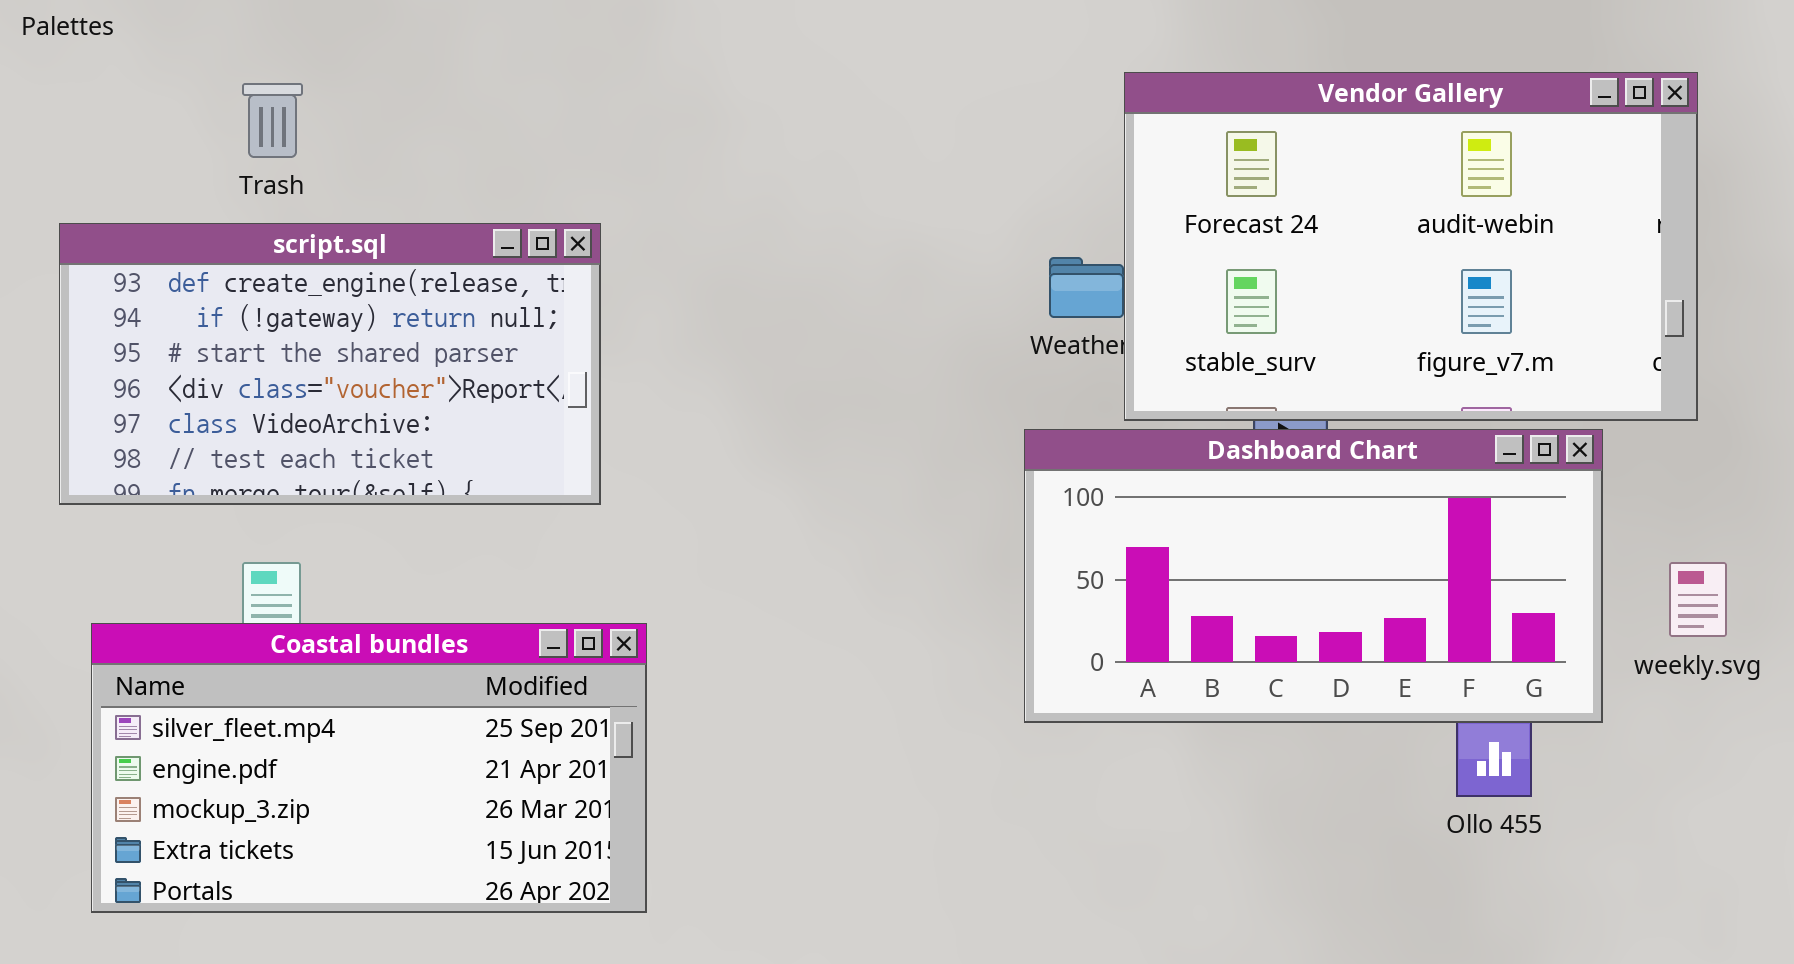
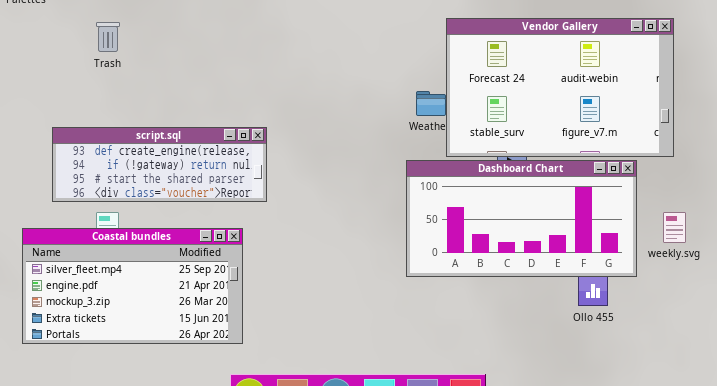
script.sql: [59,223,601,505] -> [52,127,267,202], moved, resized
Coastal bundles: [91,623,647,913] -> [22,228,243,344], moved

